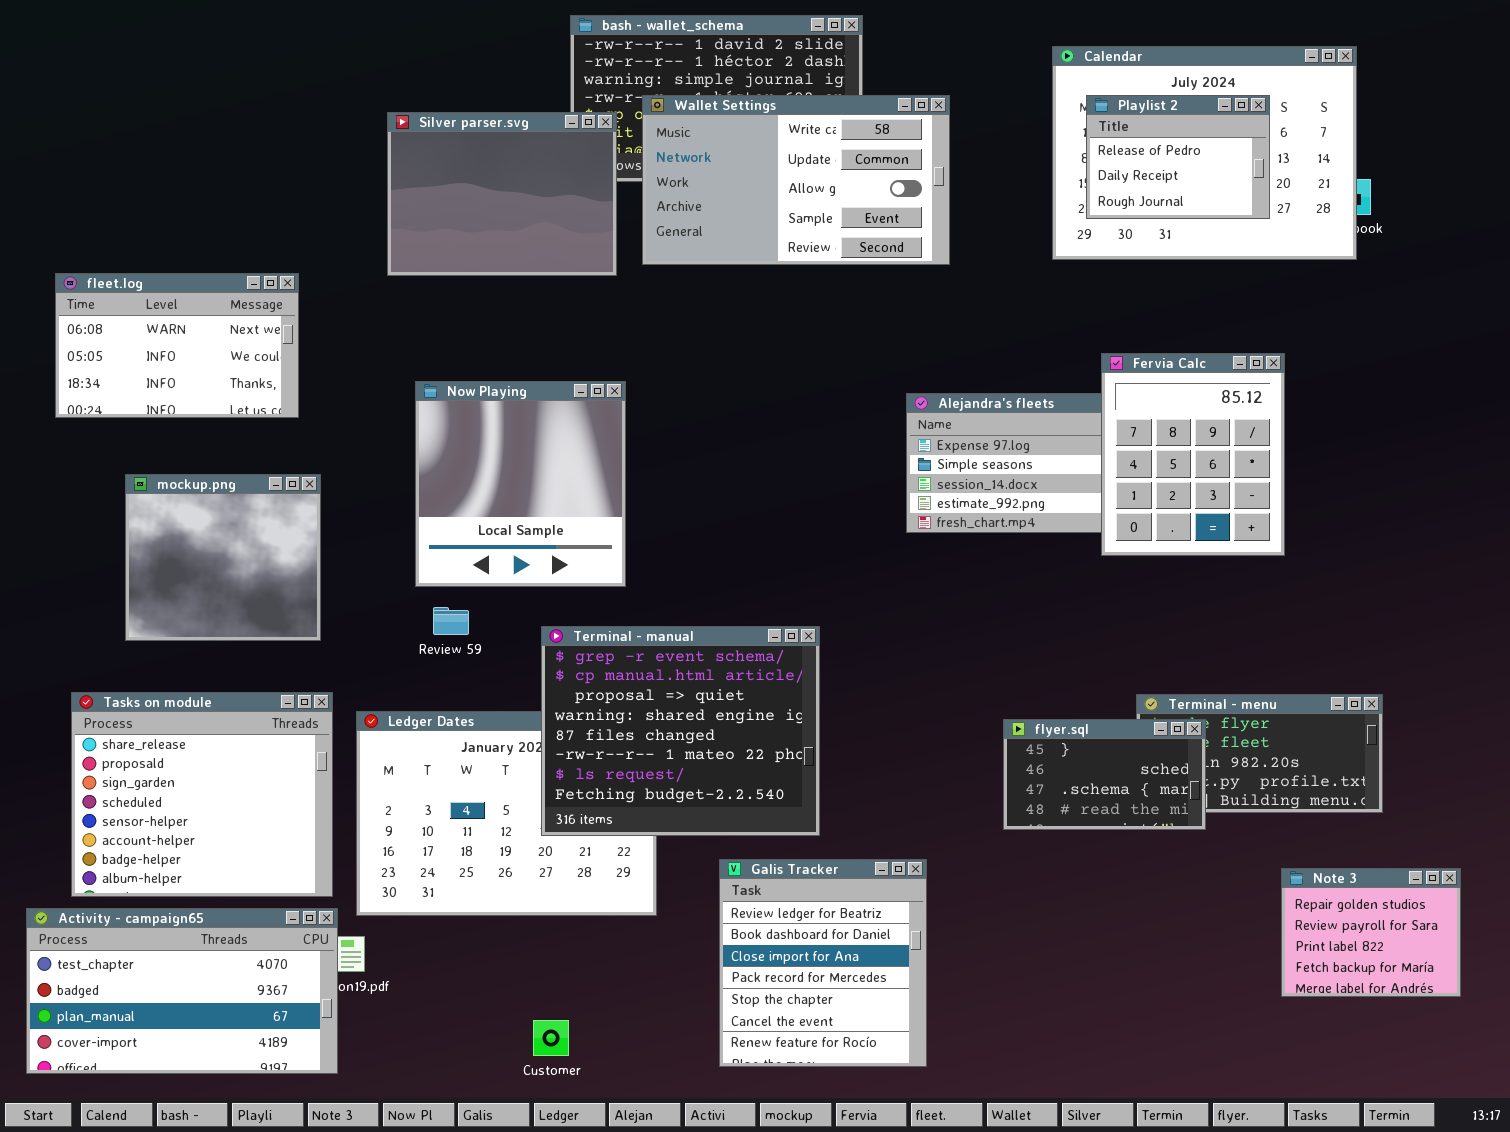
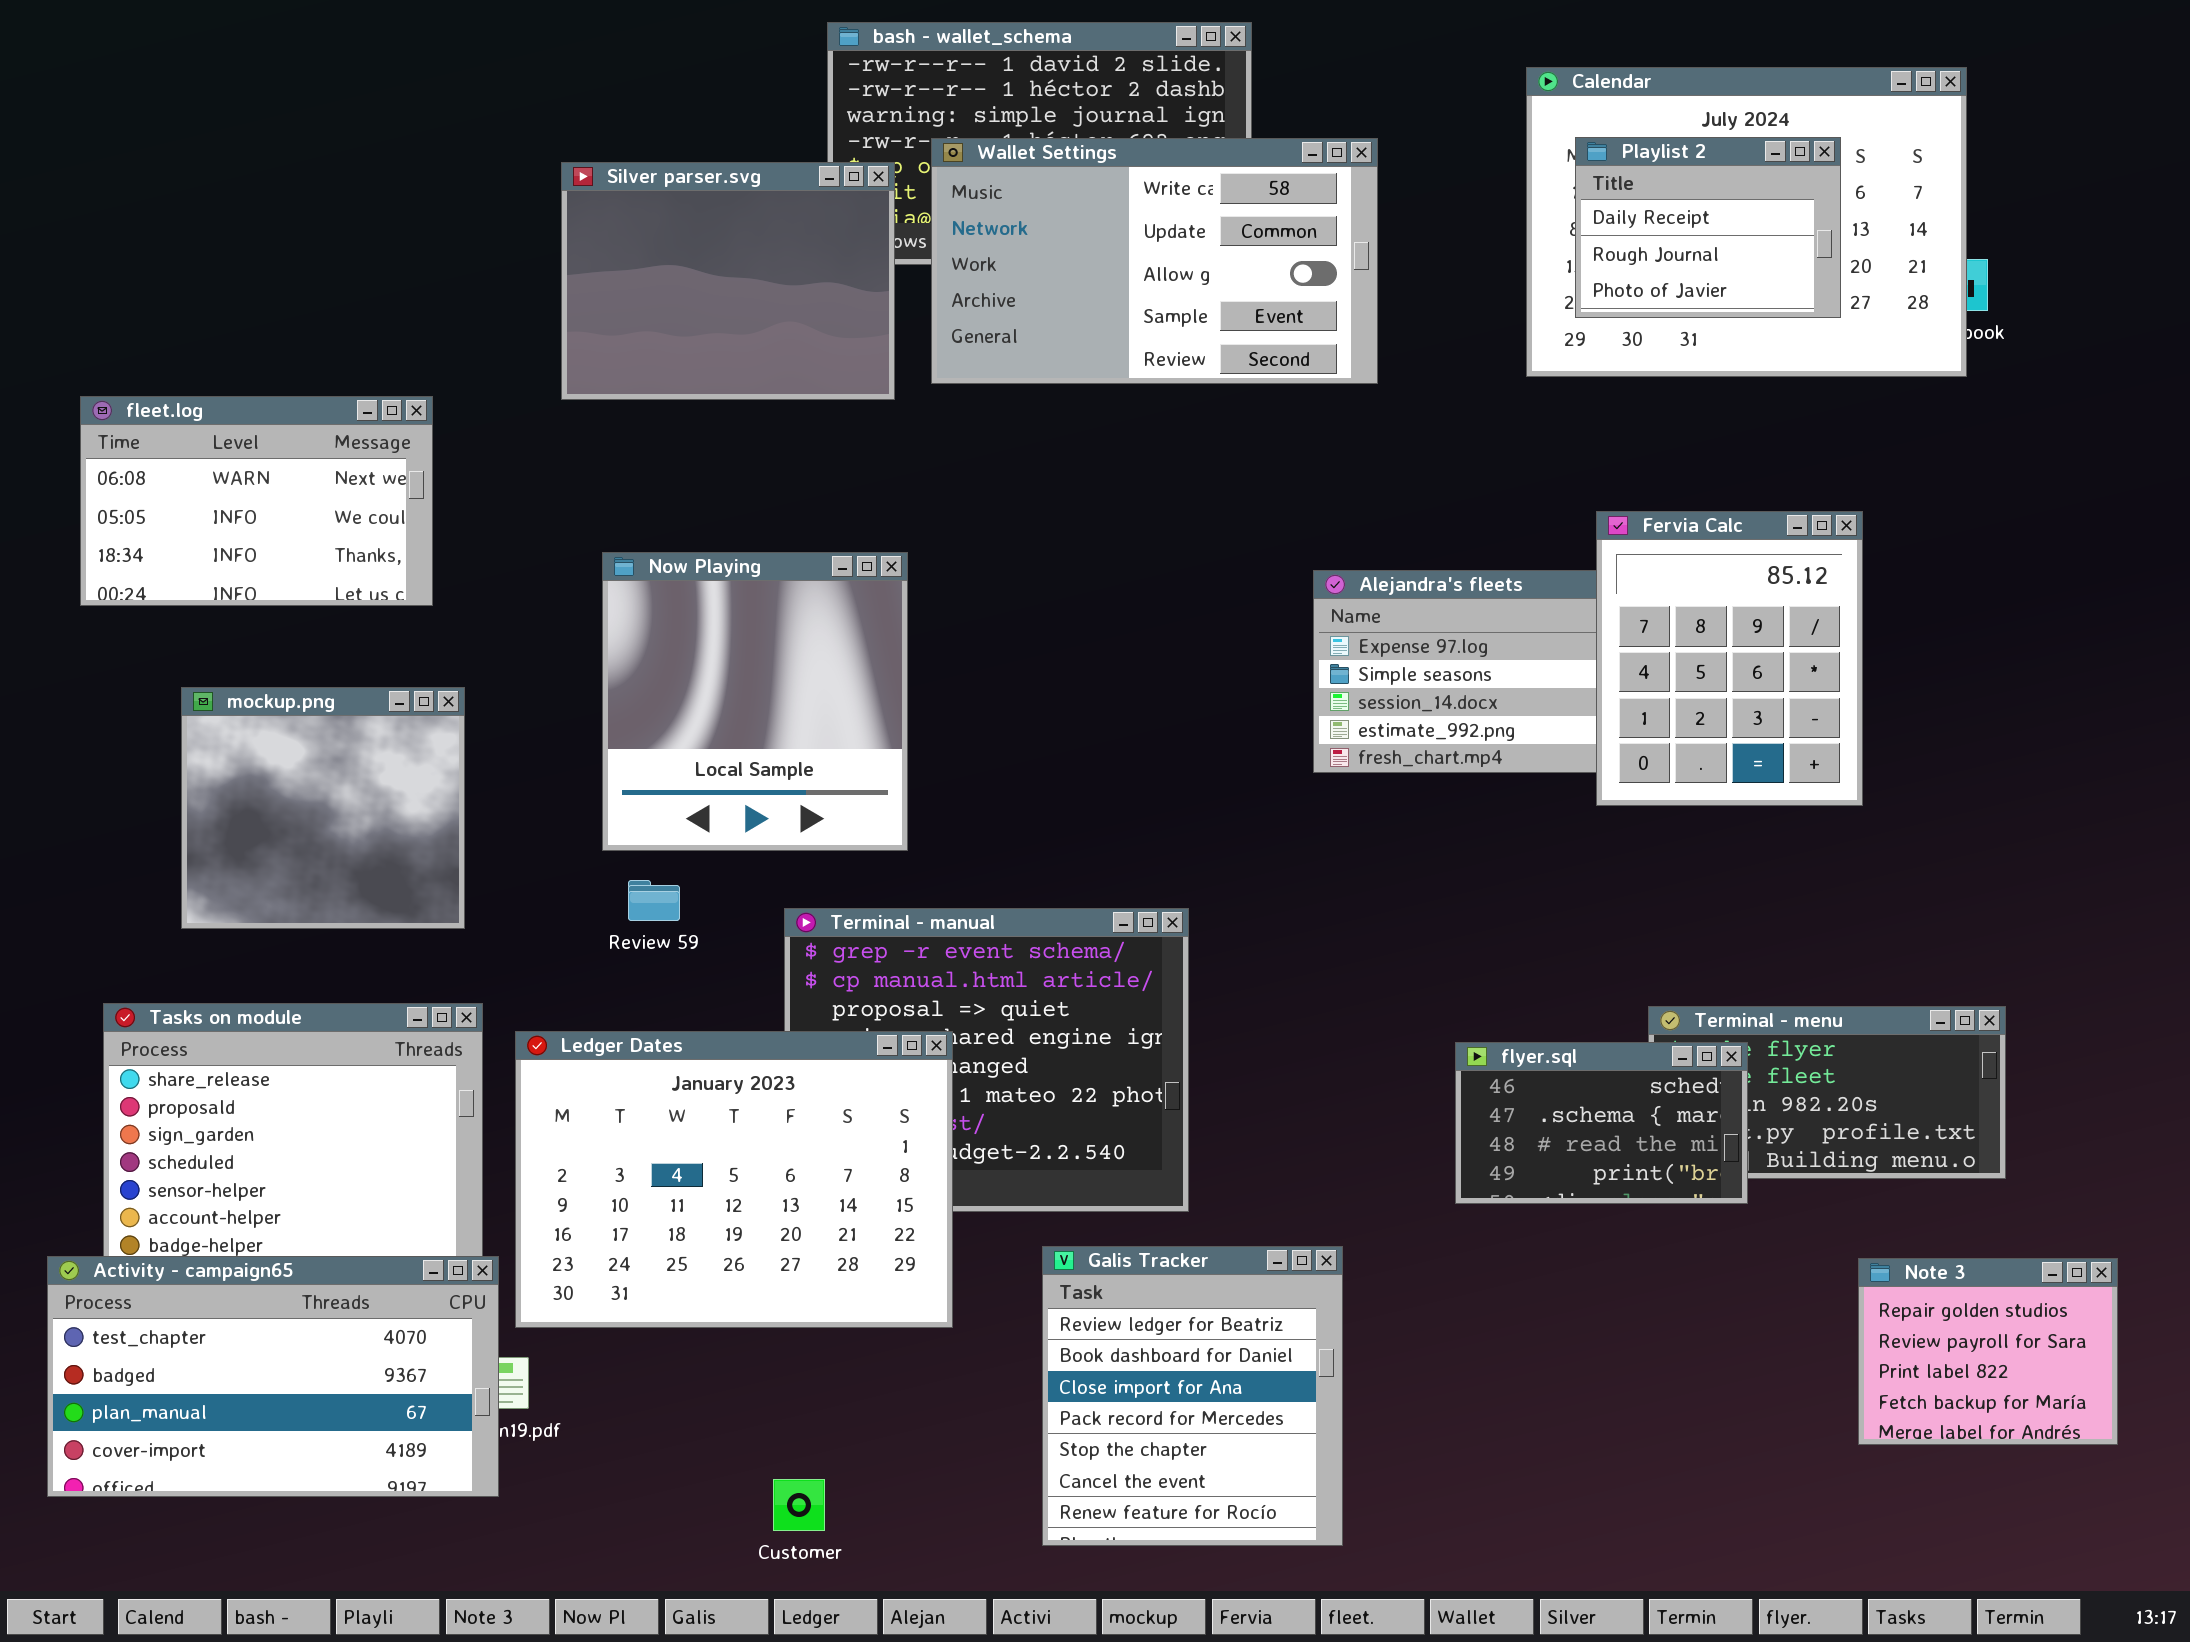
Playlist 2: [1086,95,1270,219] -> [1575,137,1841,318], scrolled down 1 row
Ledger Dates: [356,711,657,916] -> [515,1031,953,1328], raised
flyer.sql: [1003,719,1206,830] -> [1455,1042,1748,1204], scrolled down 1 row
Activity - campaign65: [26,908,338,1074] -> [47,1256,499,1497], moved

